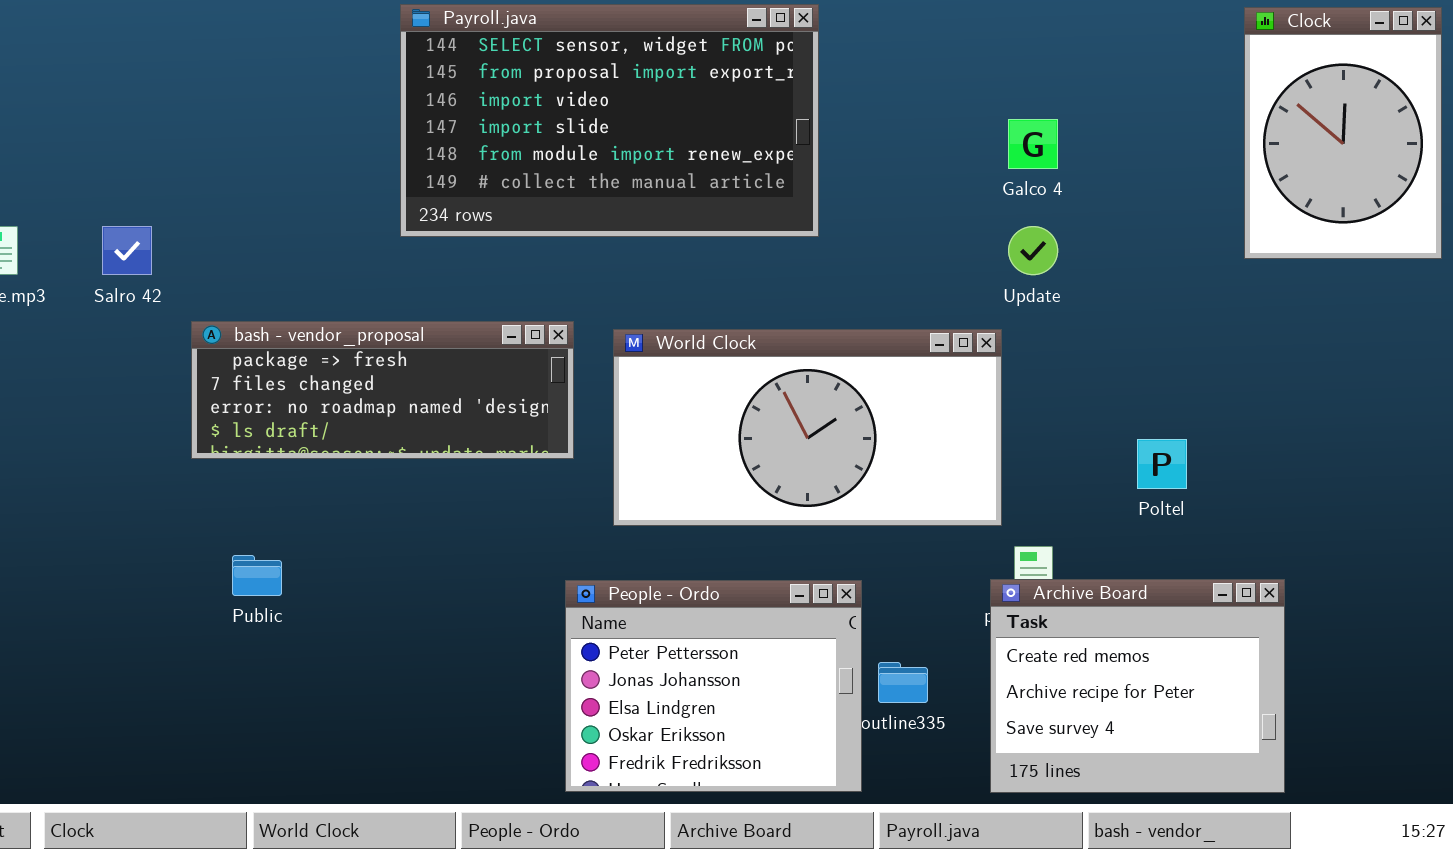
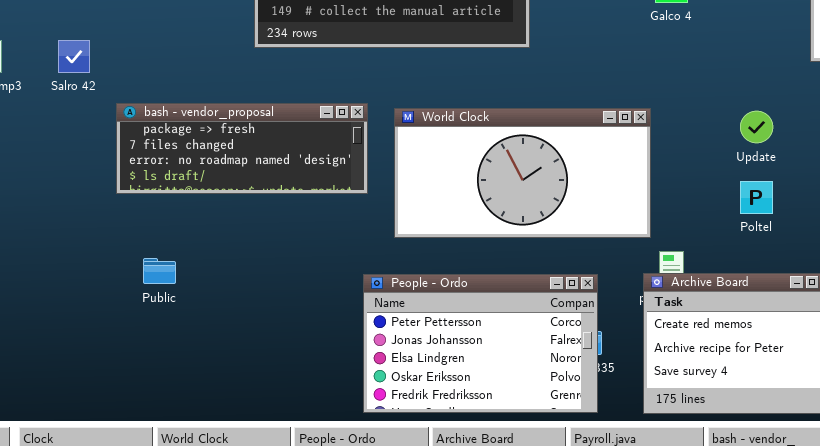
Update: [1008,226,1058,275] -> [740,111,773,143], moved
People - Ordo: [565,580,862,792] -> [363,274,598,413], resized

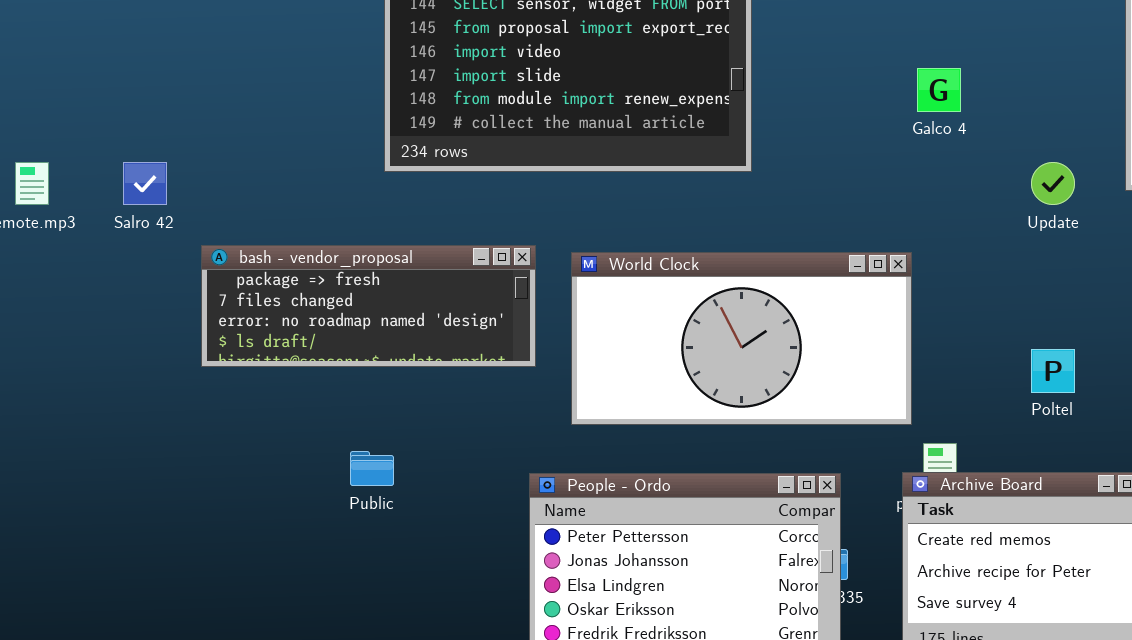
Update: [740,111,773,143] -> [1031,162,1075,205], moved
Public: [143,258,176,284] -> [350,451,394,486], moved

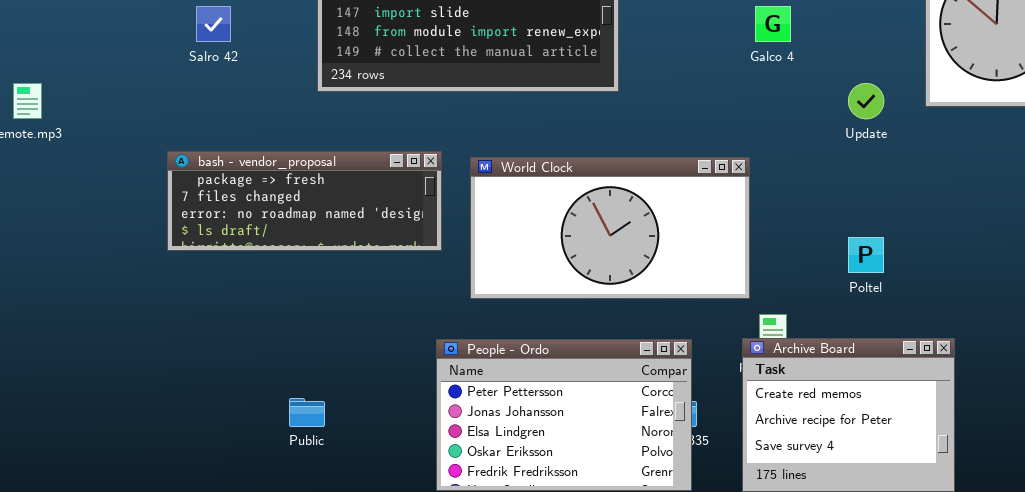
Salro 42: [123,162,167,205] -> [196,6,231,42], moved
Public: [350,451,394,486] -> [289,398,325,427], moved

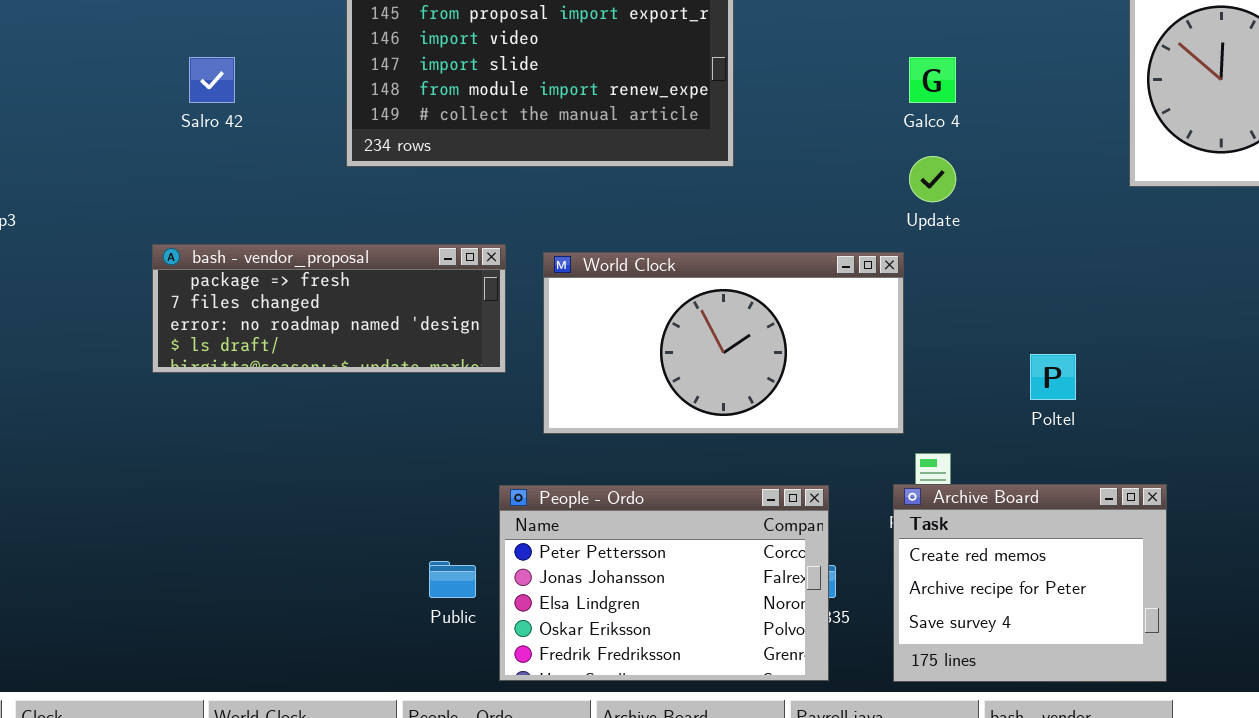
Update: [848,83,884,119] -> [909,156,956,202], moved
Public: [289,398,325,427] -> [429,561,476,598], moved

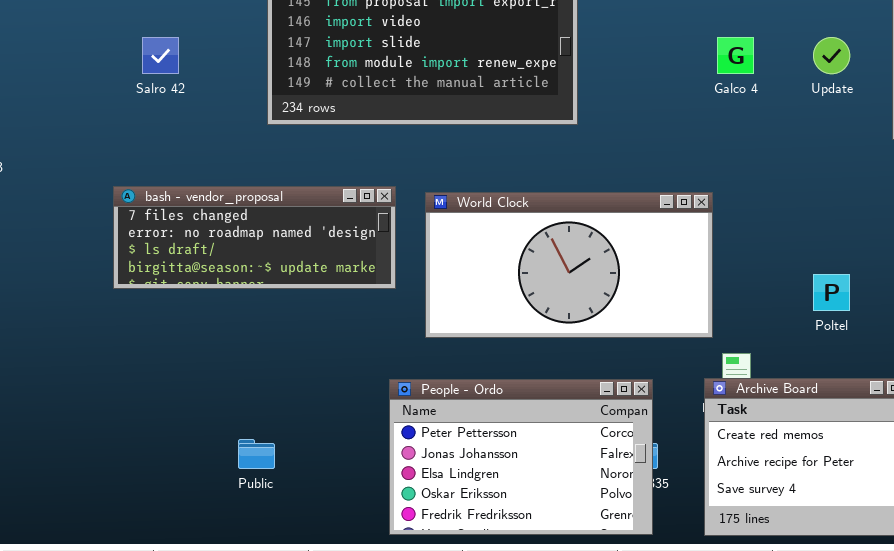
Update: [909,156,956,202] -> [813,37,850,74], moved
bash - vendor_proposal: [152,244,506,373] -> [113,186,396,289], scrolled down 1 row
Public: [429,561,476,598] -> [238,439,275,469], moved

